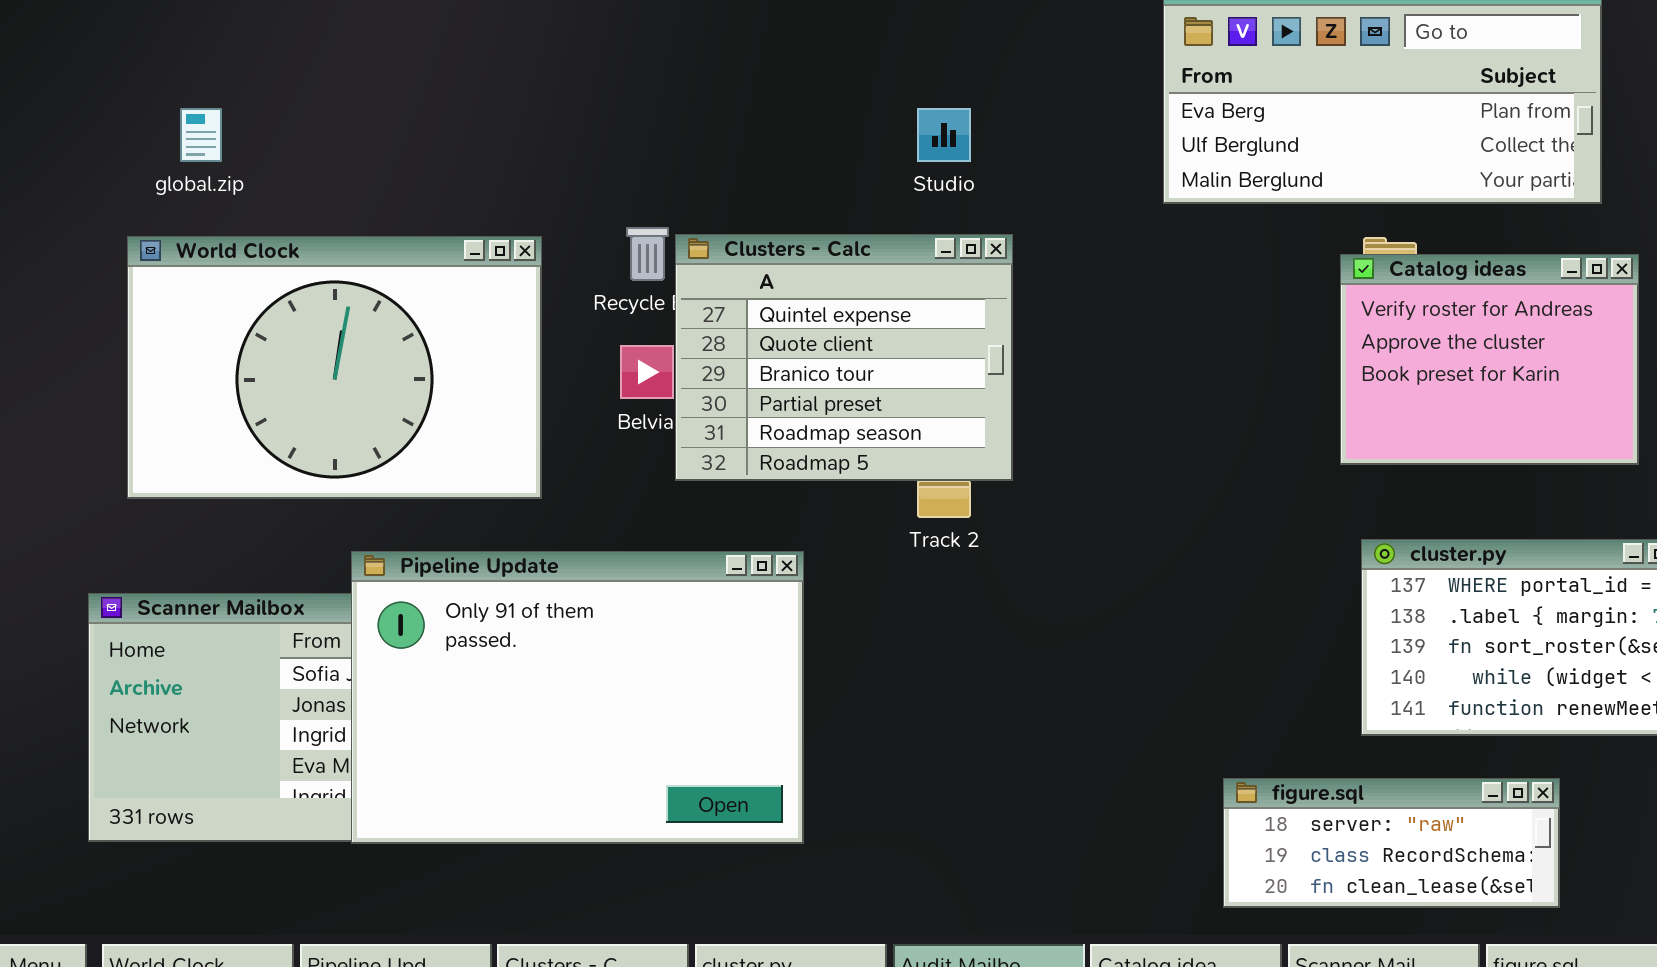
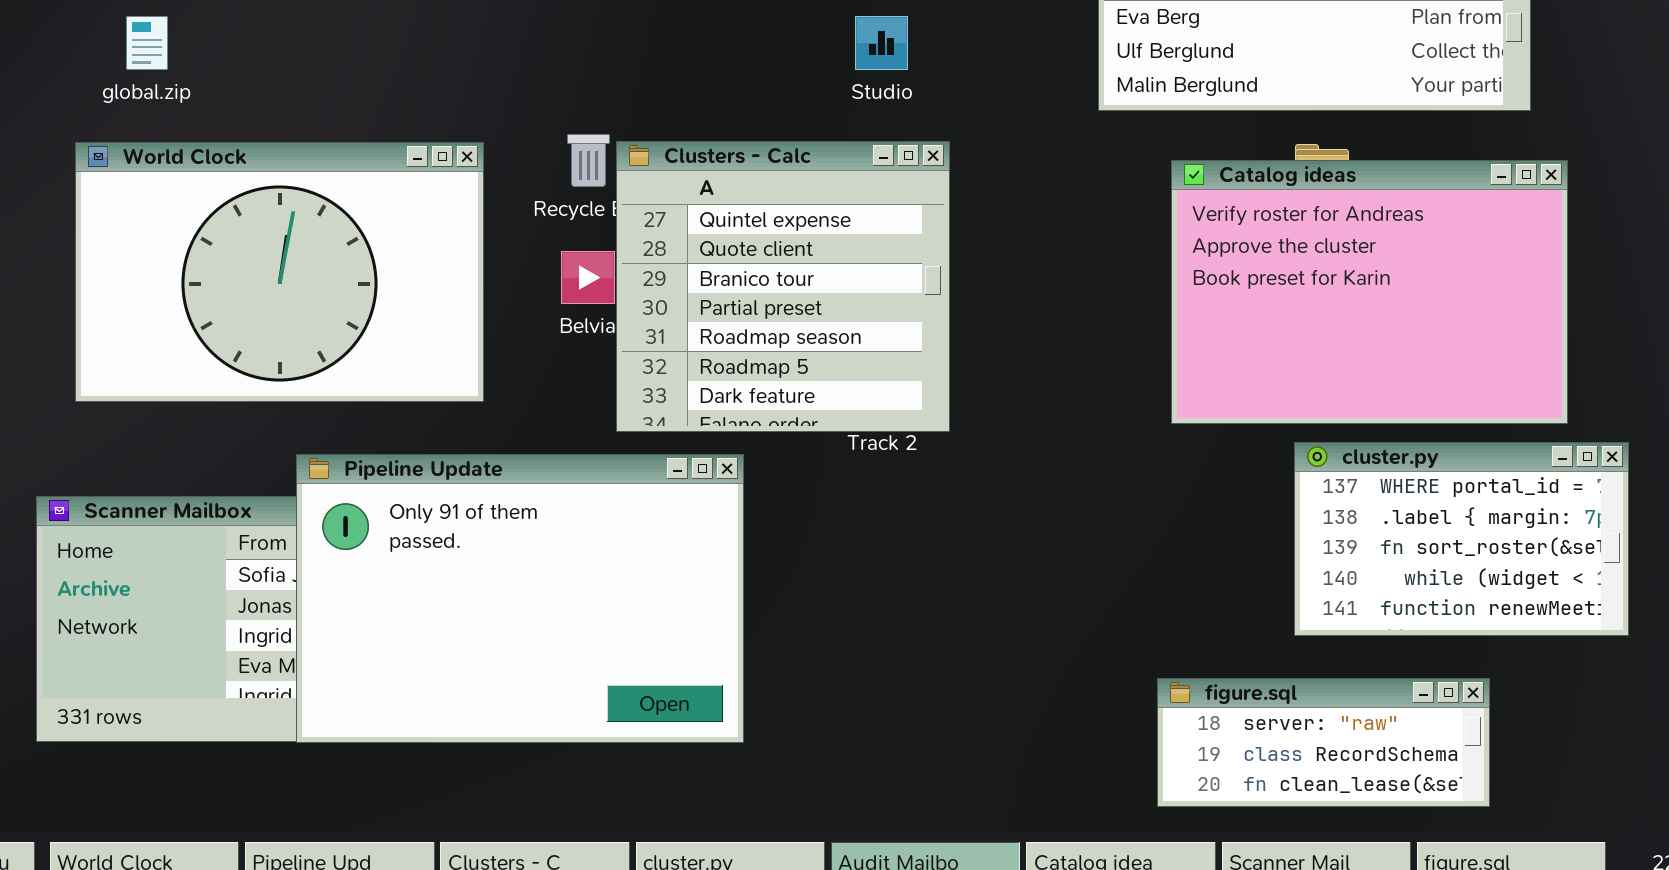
Clusters - Calc: [675,234,1013,481] -> [616,141,950,432], resized
Catalog ideas: [1340,254,1639,465] -> [1171,160,1568,424], resized

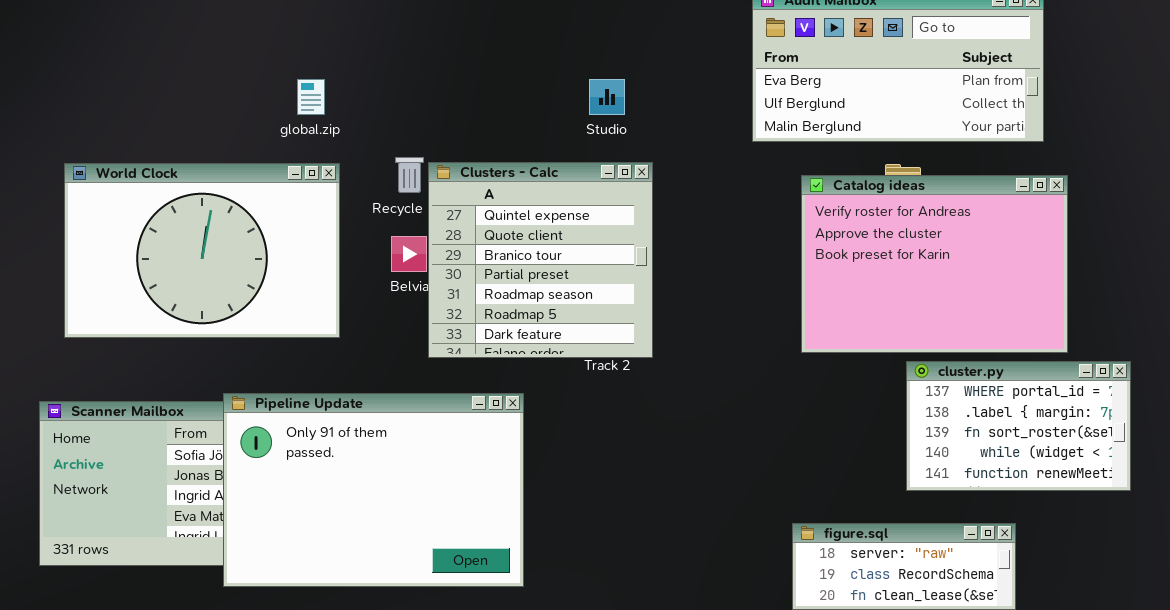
global.zip: [126,16,168,70] -> [297,79,325,115], moved
cluster.py: [1294,442,1629,636] -> [906,361,1131,491], moved
Pipeline Update: [296,454,744,743] -> [223,393,524,587], moved

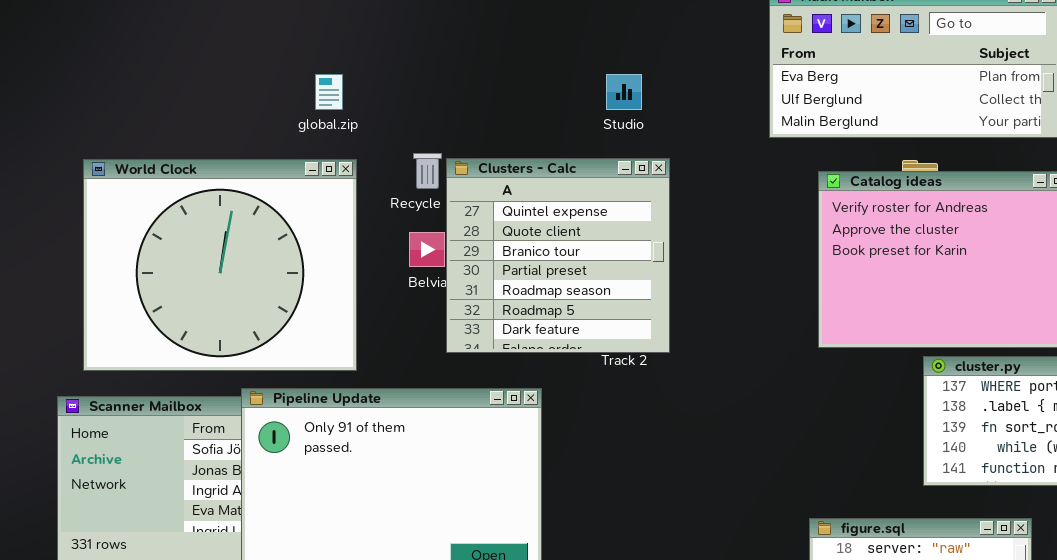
World Clock: [64,163,340,338] -> [83,159,357,371], resized

